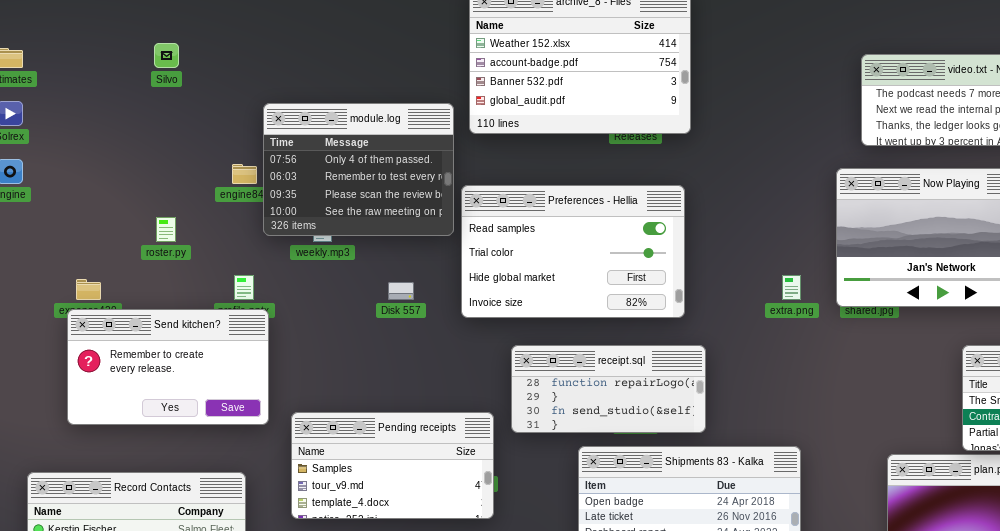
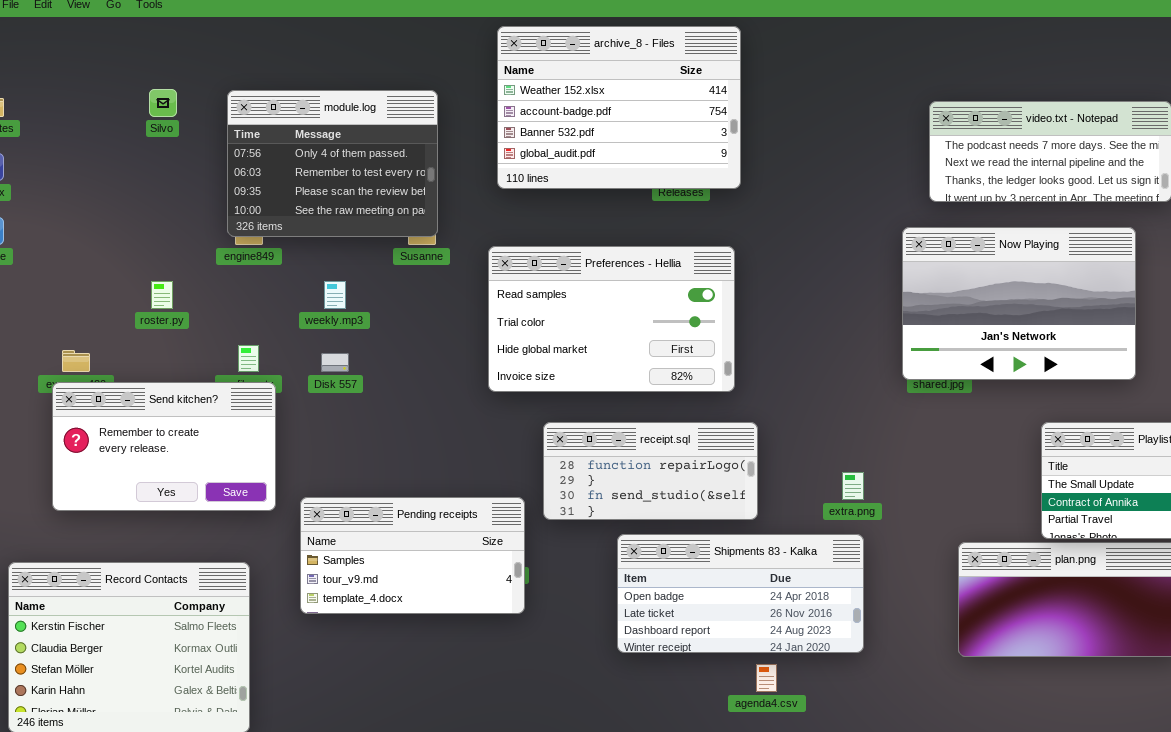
module.log: [263,103,454,236] -> [227,90,438,237], moved
extra.png: [782,275,801,300] -> [842,472,864,500], moved
Disk 557: [388,282,414,300] -> [321,353,349,372], moved

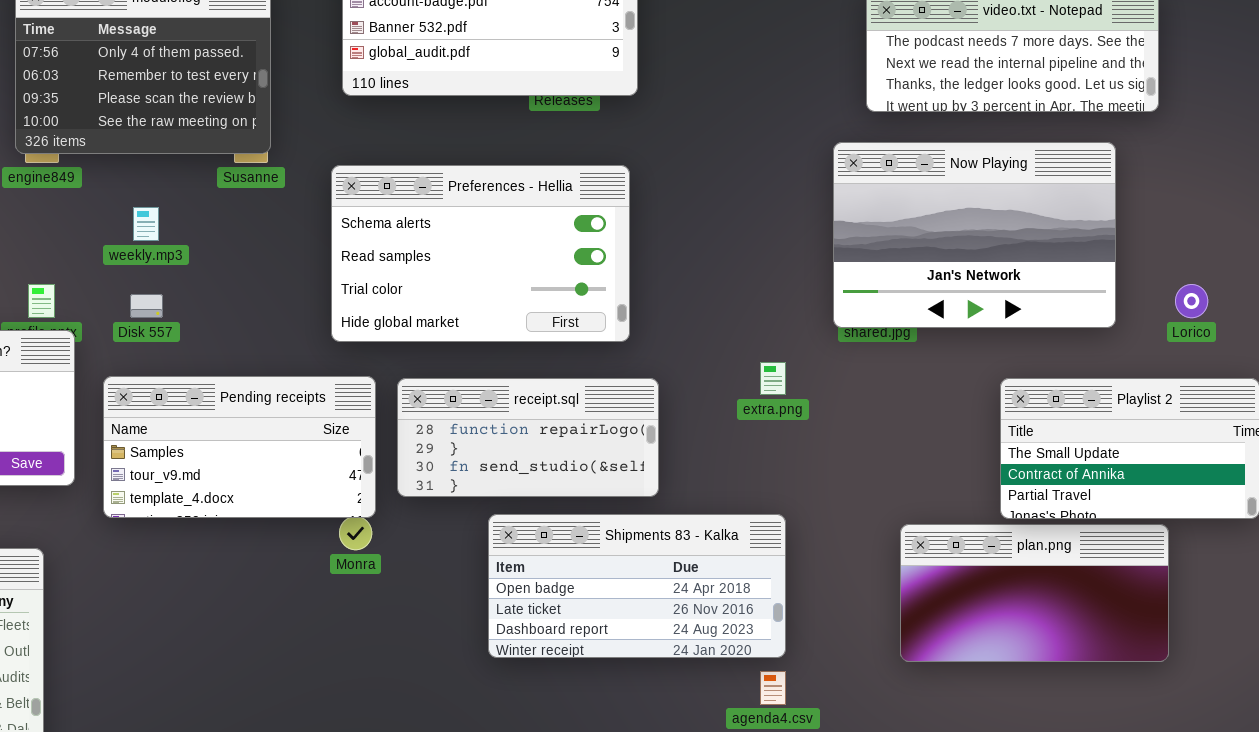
Preferences - Hellia: [488,246,735,392] -> [331,165,630,342], scrolled up 1 row
extra.png: [842,472,864,500] -> [760,362,786,395], moved
Pending receipts: [300,497,525,614] -> [103,376,376,518], moved
agenda4.csv: [756,664,777,692] -> [760,671,786,705], moved

